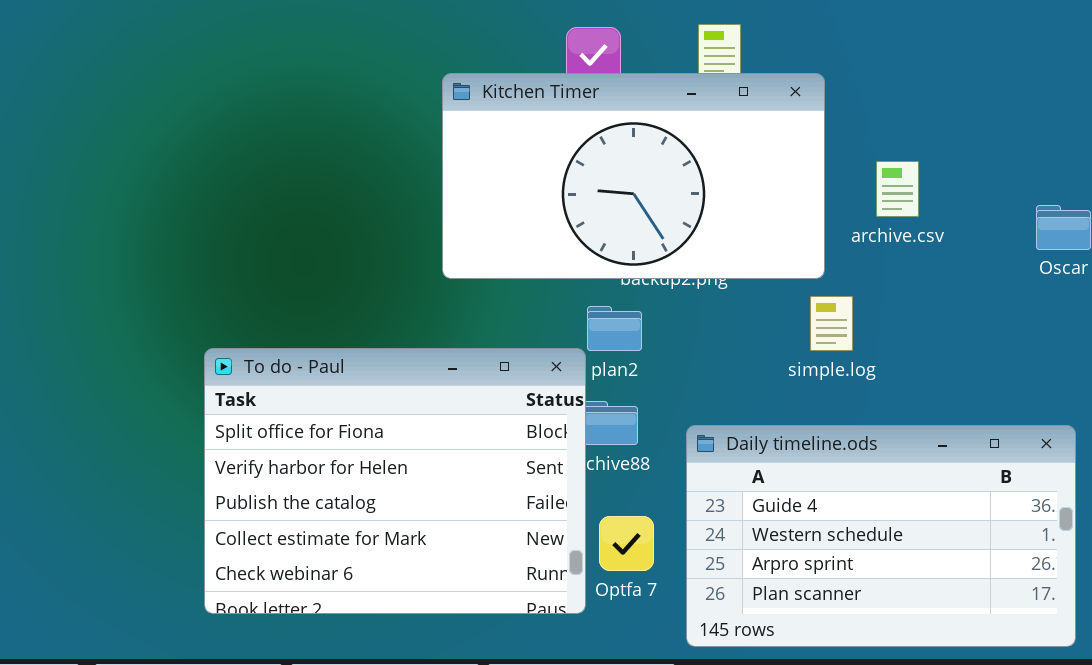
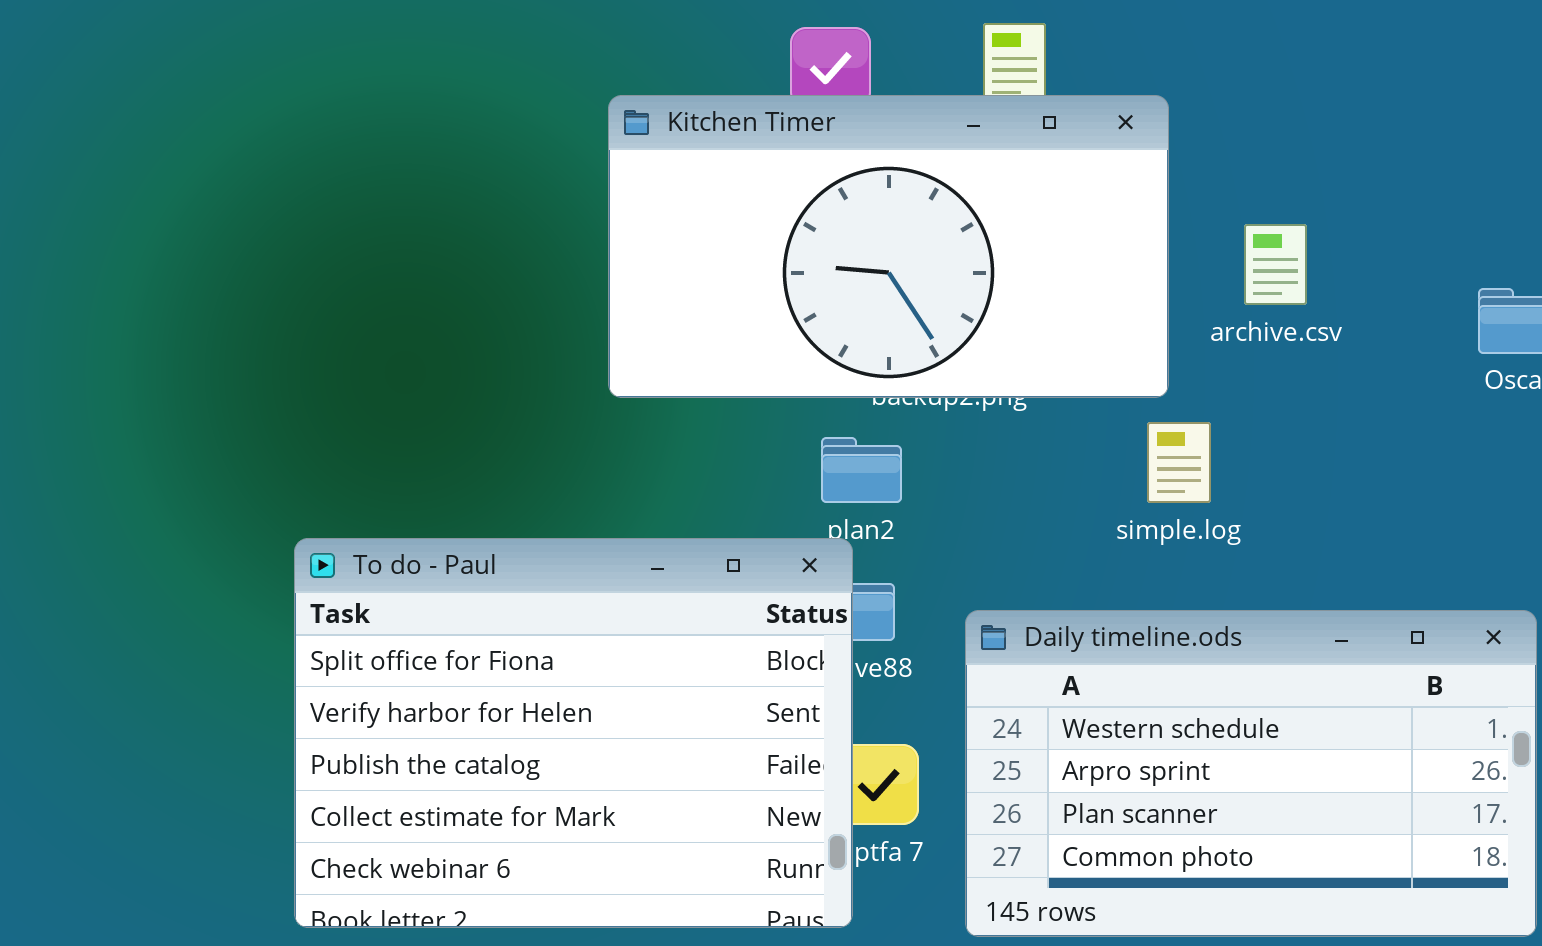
To do - Paul: [204,348,586,614] -> [294,538,853,928], moved
Daily timeline.ods: [686,425,1076,647] -> [965,610,1537,937], scrolled down 1 row

